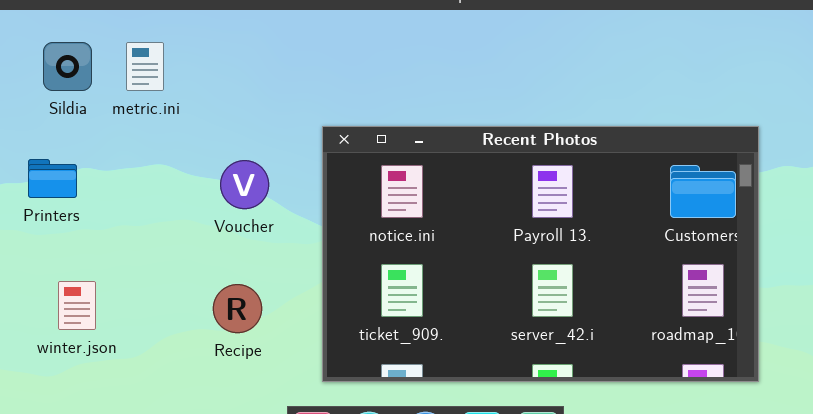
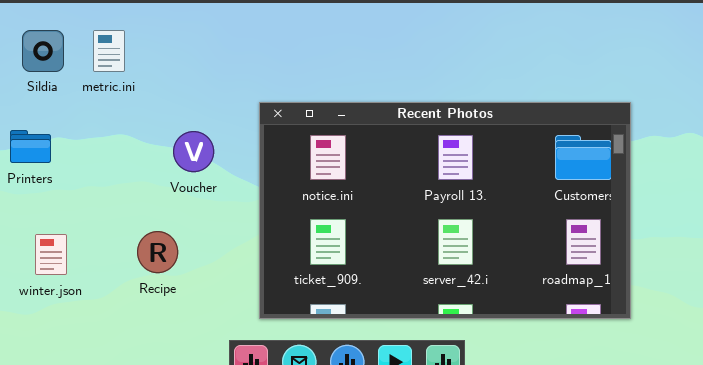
Recipe: [213,284,262,333] -> [137,231,178,273], moved

